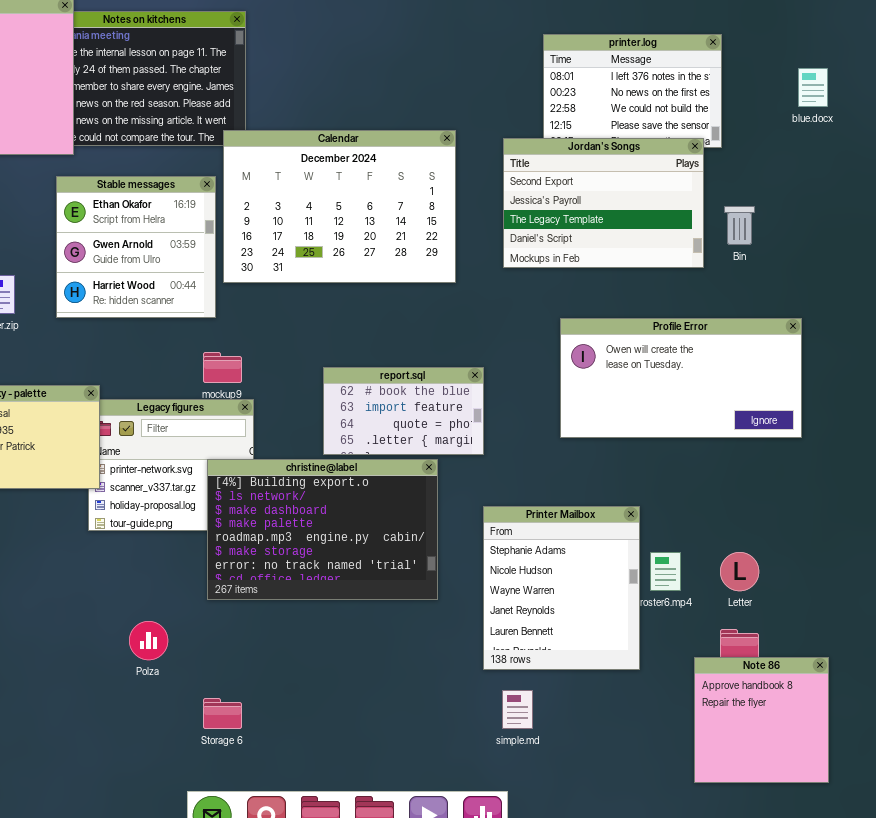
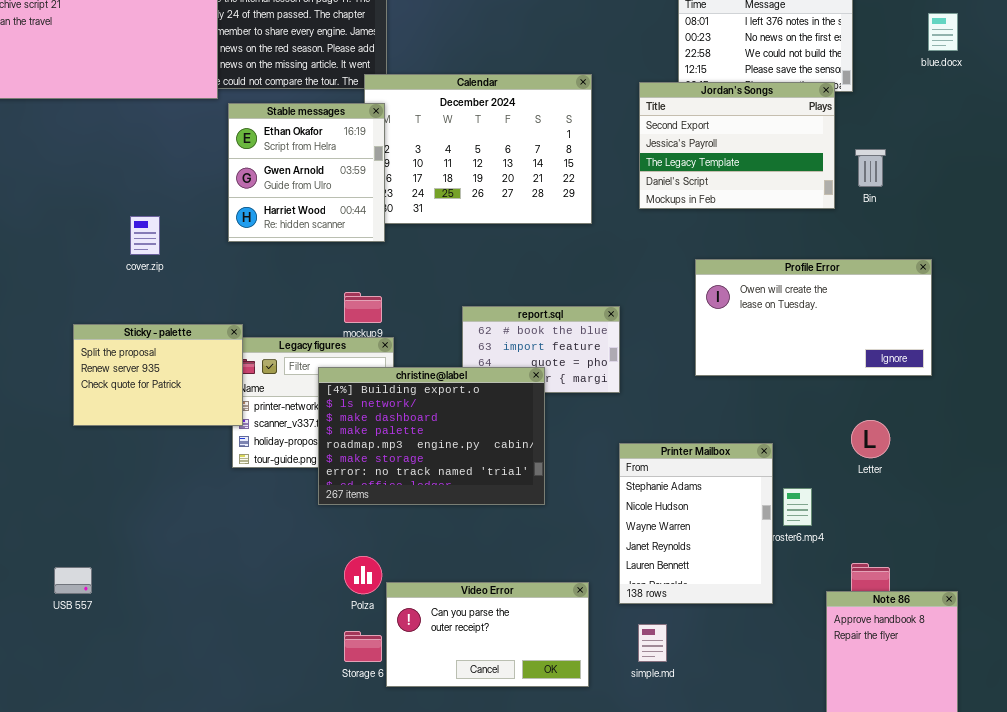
Stable messages: [56,176,216,318] -> [228,103,385,242], moved
christine@label: [207,459,438,600] -> [318,367,545,505], moved
Letter: [720,552,759,591] -> [851,420,890,458], moved
Polza: [129,621,168,660] -> [344,556,382,594], moved
Video Error: none -> [386,582,589,687], opened

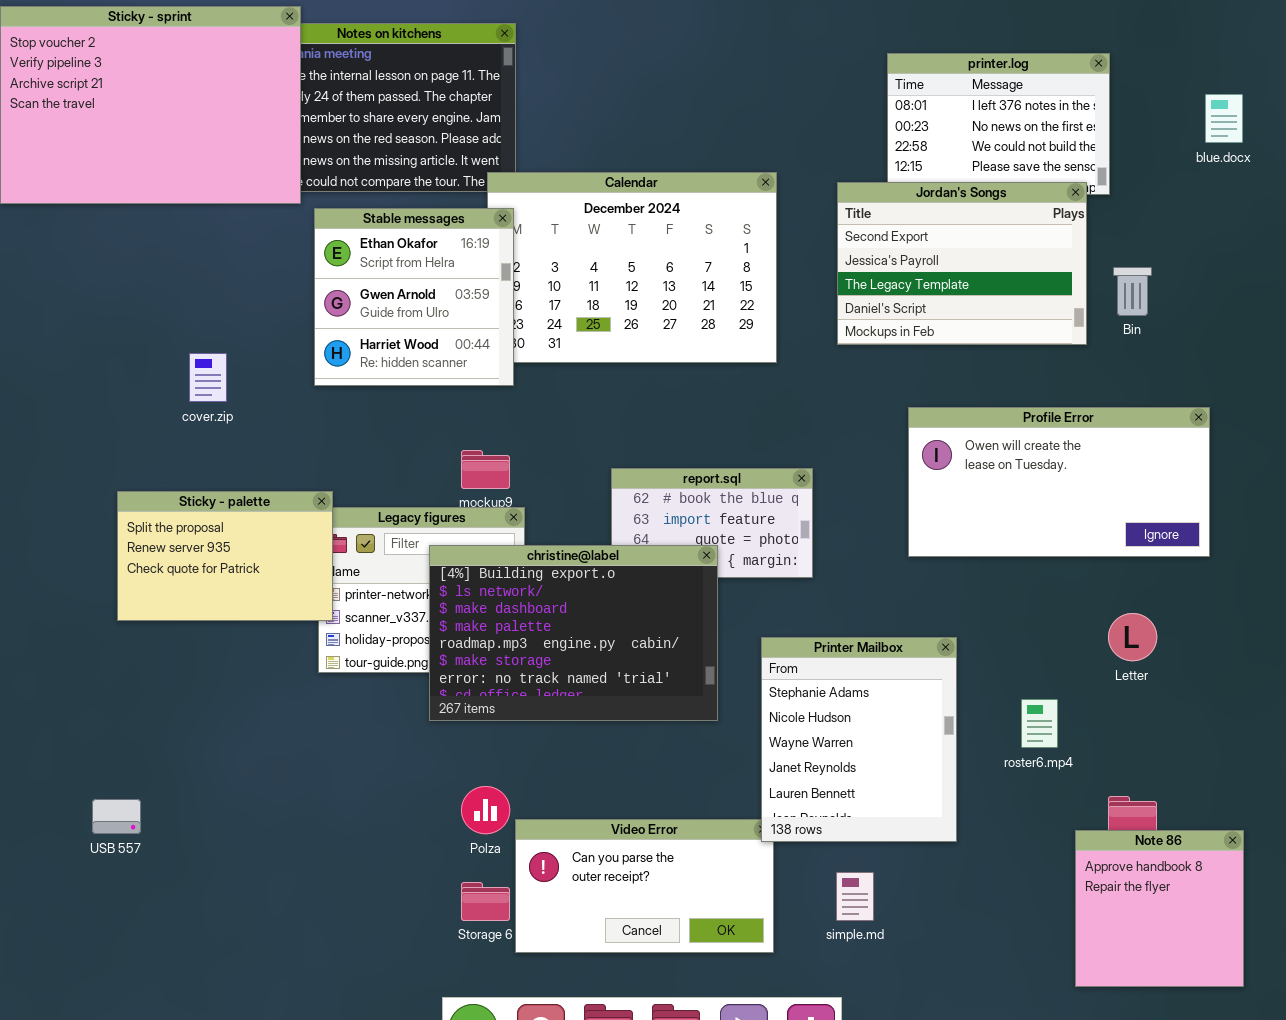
Printer Mailbox: [619,443,773,604] -> [761,637,957,842], moved

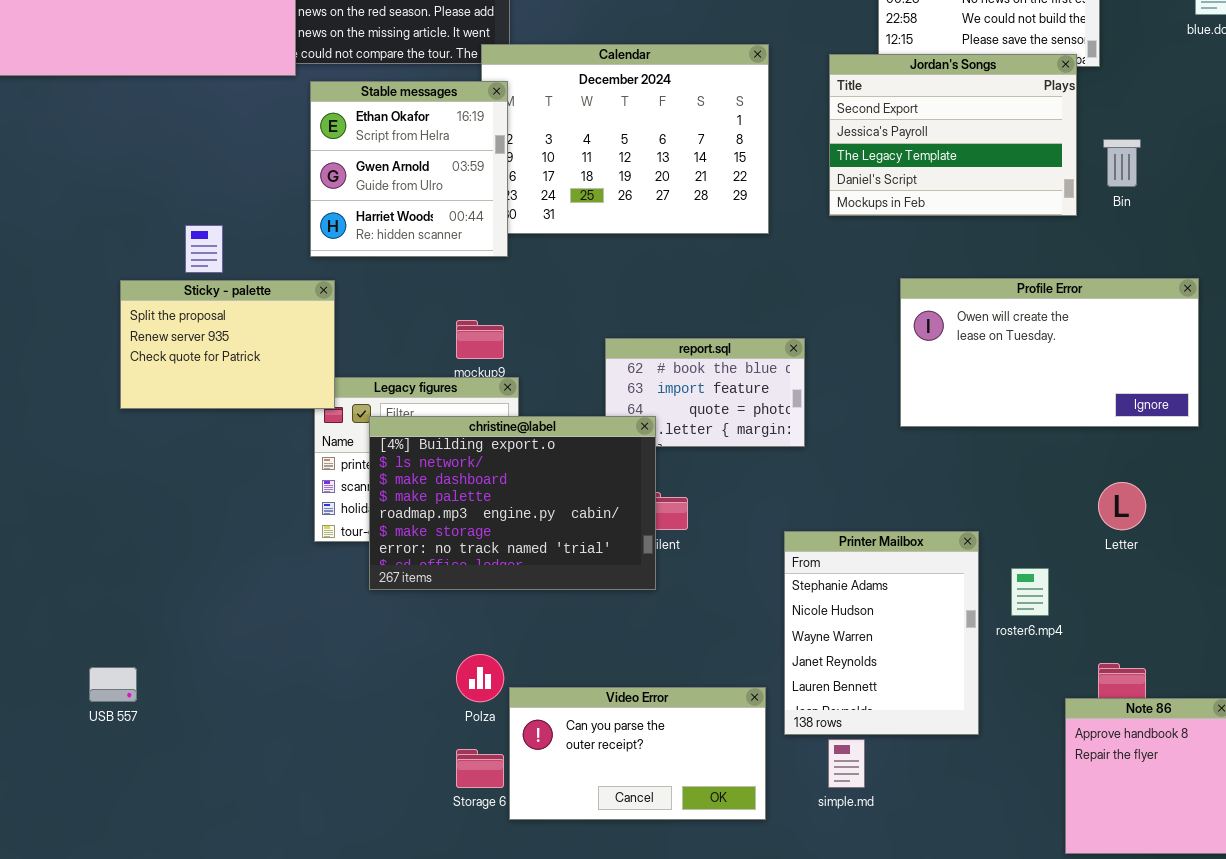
Sticky - palette: [117,491,333,621] -> [120,280,335,409], moved
christine@label: [429,545,718,721] -> [369,416,656,590], moved
Printer Mailbox: [761,637,957,842] -> [784,531,979,735], moved

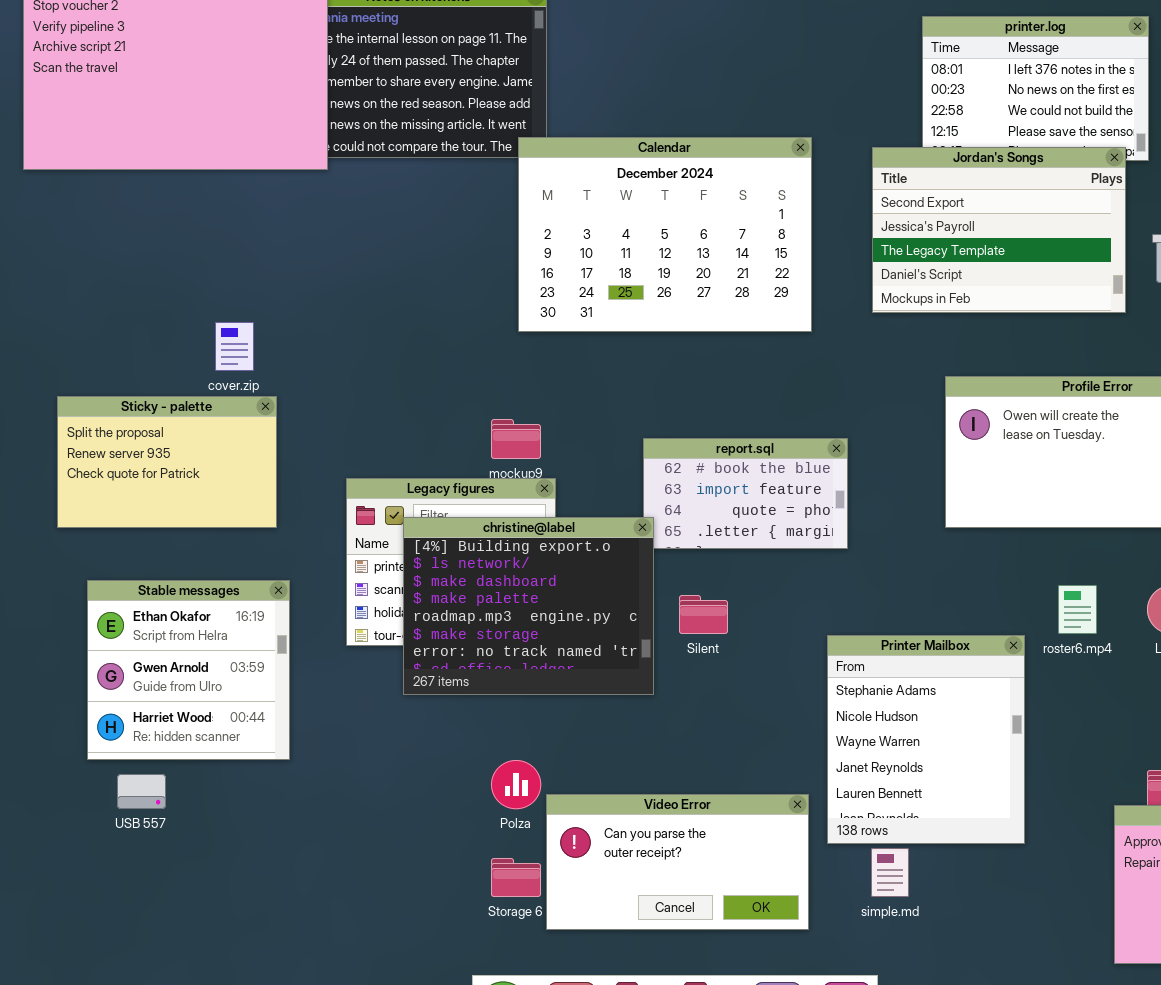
Stable messages: [310,81,508,257] -> [87,580,290,760], moved
Sticky - palette: [120,280,335,409] -> [57,396,277,528], moved
christine@label: [369,416,656,590] -> [403,517,654,695], resized
roster6.mp4: [1011,568,1049,616] -> [1058,585,1097,634], moved

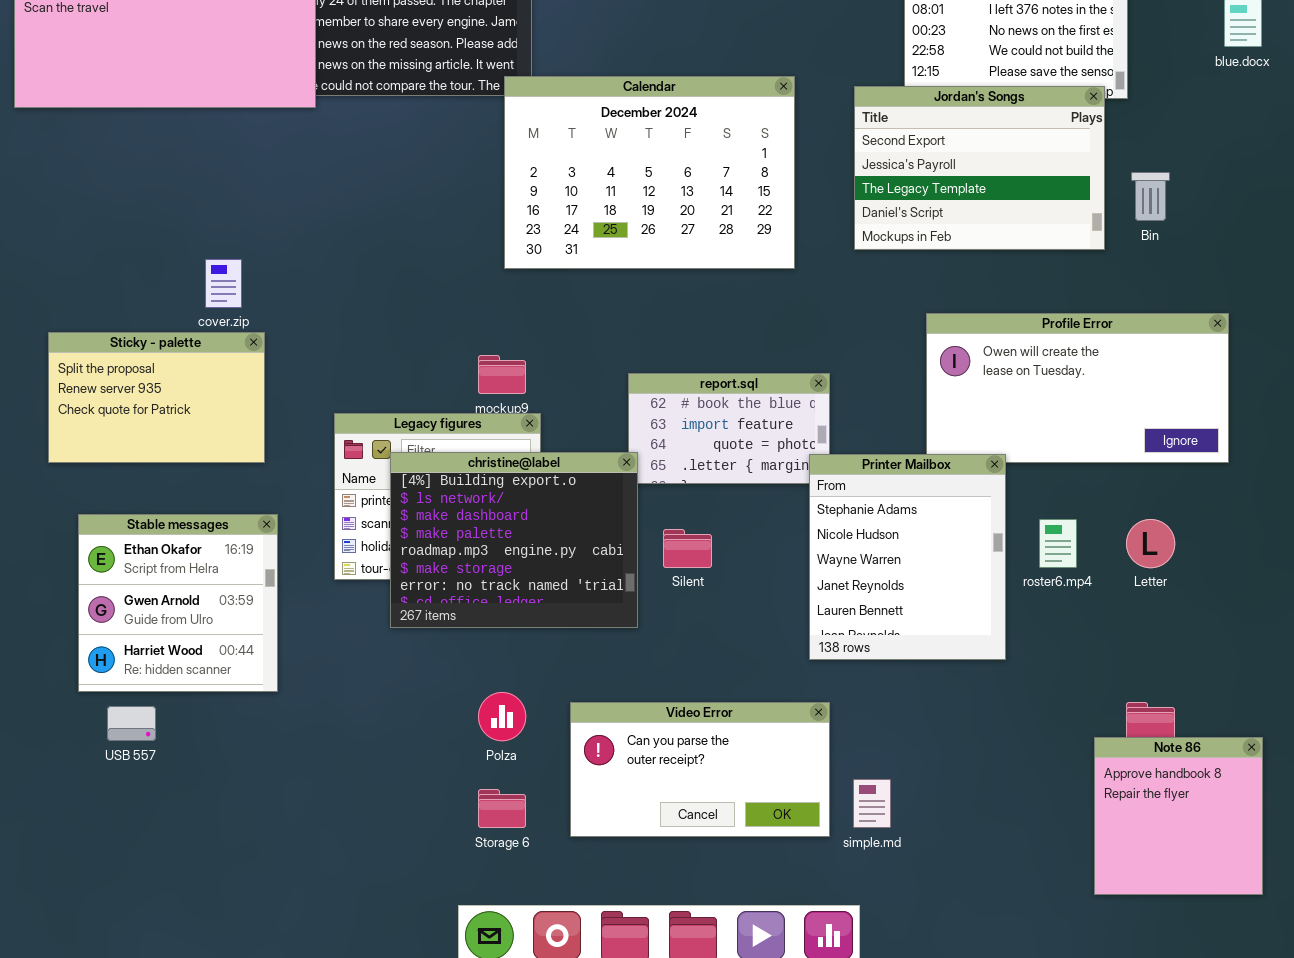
Printer Mailbox: [827,635,1025,844] -> [809,454,1006,660], moved
Video Error: [546,794,809,930] -> [570,702,830,837], moved

